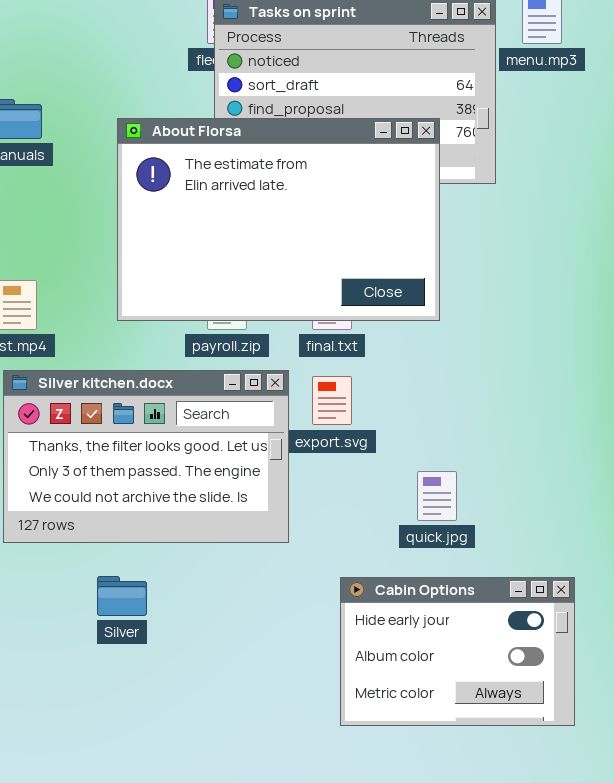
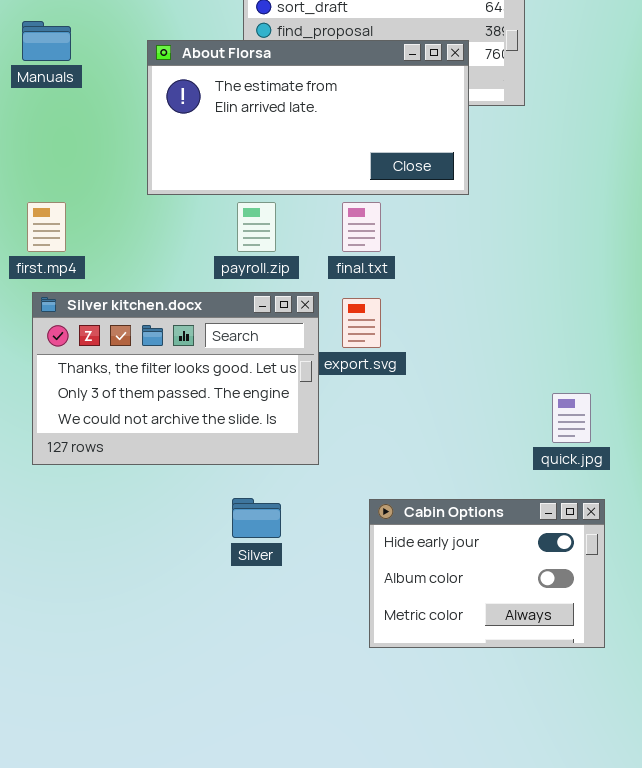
About Florsa: [117,118,440,321] -> [147,40,469,195], resized
quick.jpg: [417,471,457,521] -> [552,393,591,443], moved
Silver: [97,576,147,616] -> [232,498,281,538], moved

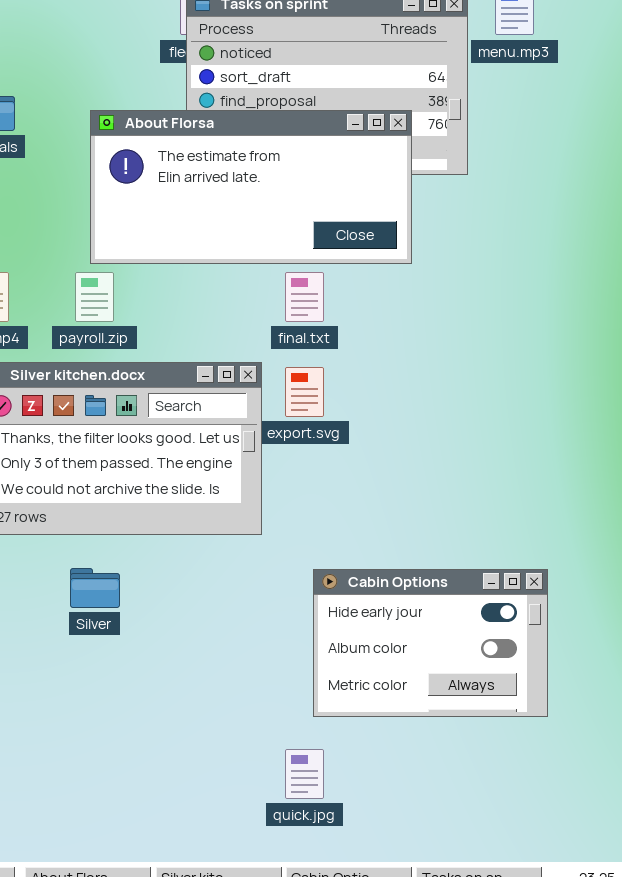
payroll.zip: [237,202,276,252] -> [75,272,114,322], moved
quick.jpg: [552,393,591,443] -> [285,749,324,799], moved
Silver: [232,498,281,538] -> [70,568,120,608], moved

